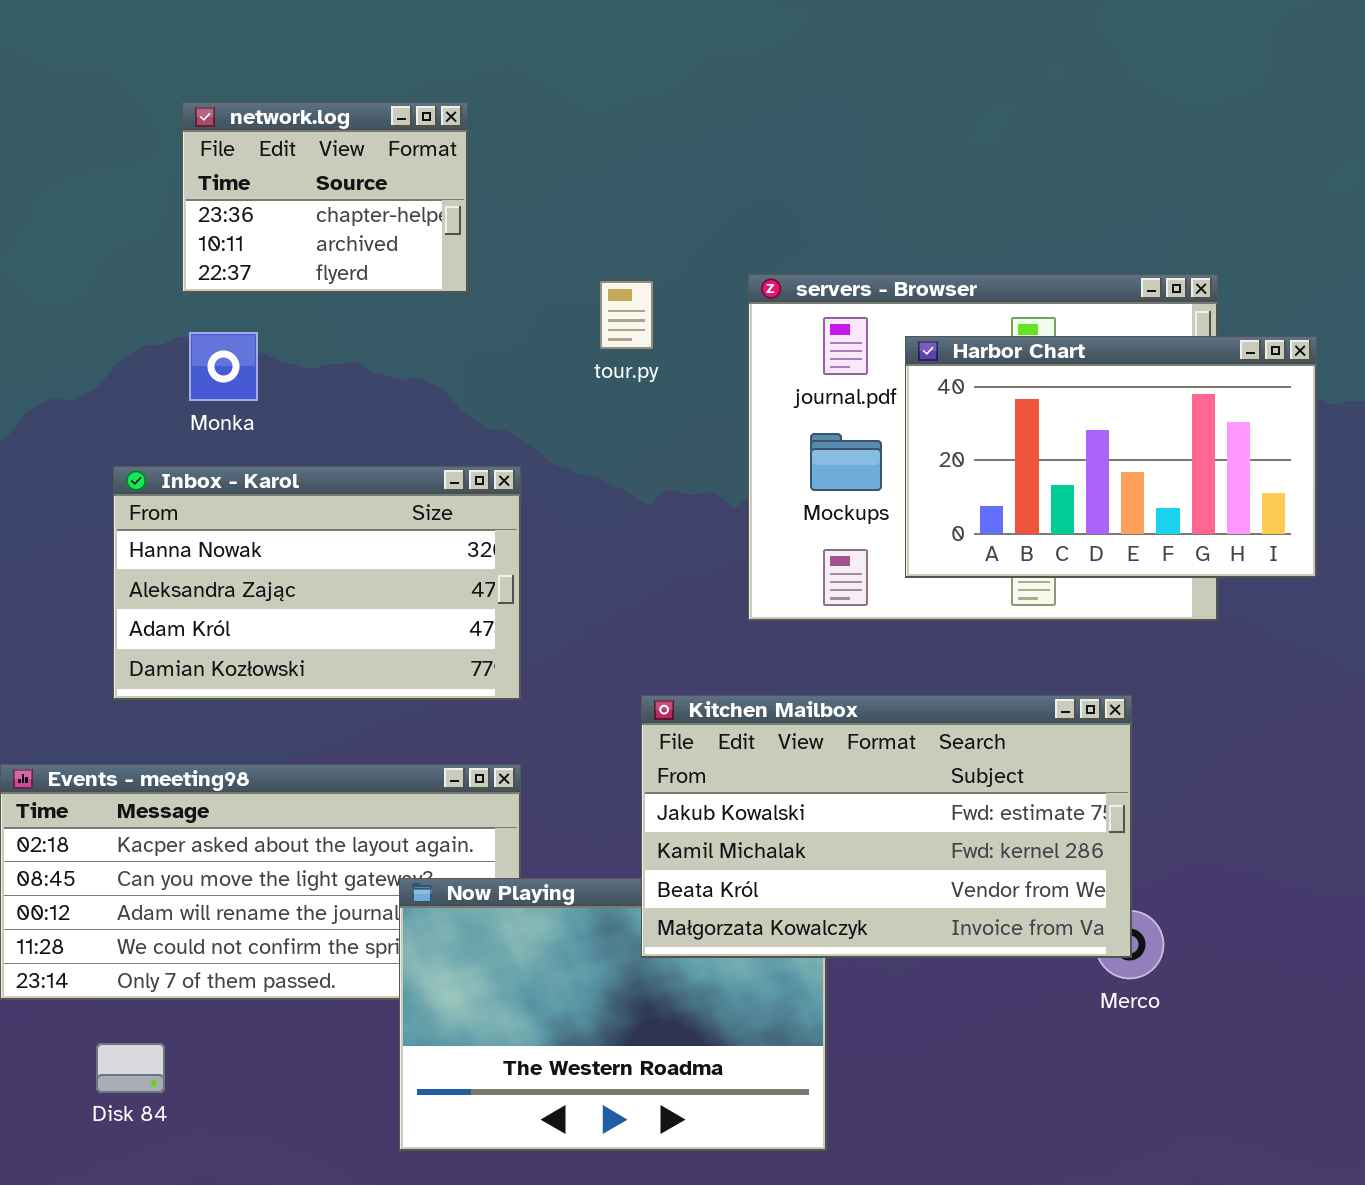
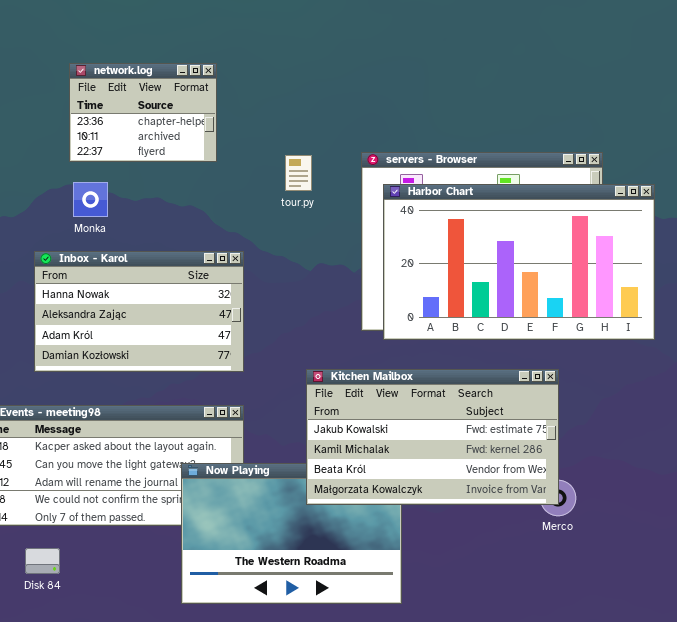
Harbor Chart: [905,336,1317,578] -> [383,184,655,340], resized

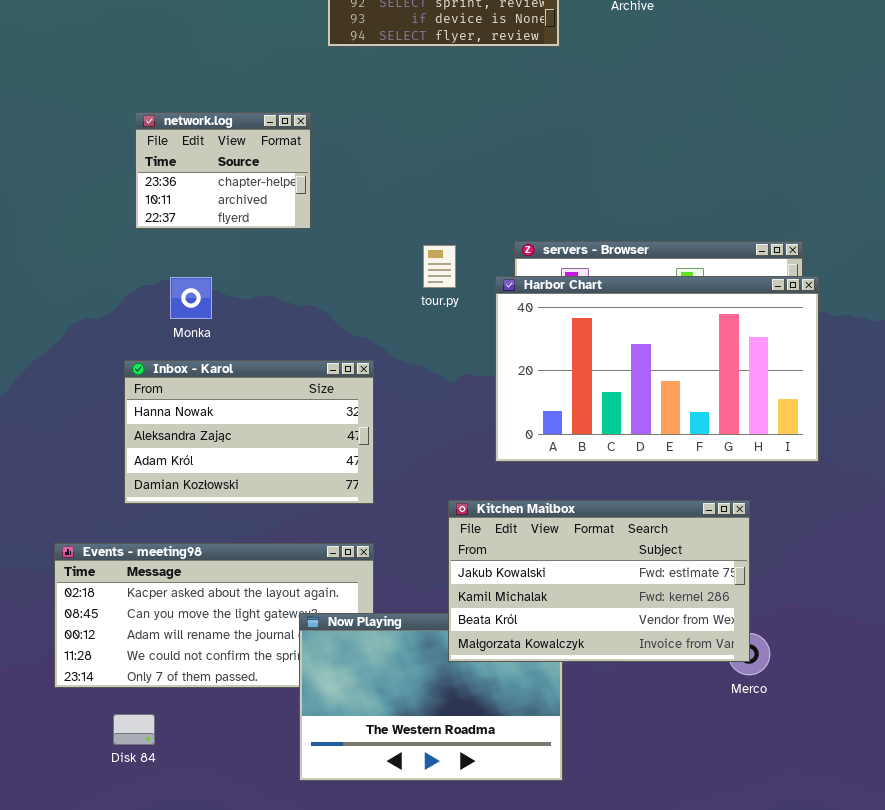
network.log: [69,63,217,162] -> [135,112,311,229], moved
Harbor Chart: [383,184,655,340] -> [495,276,819,462], moved

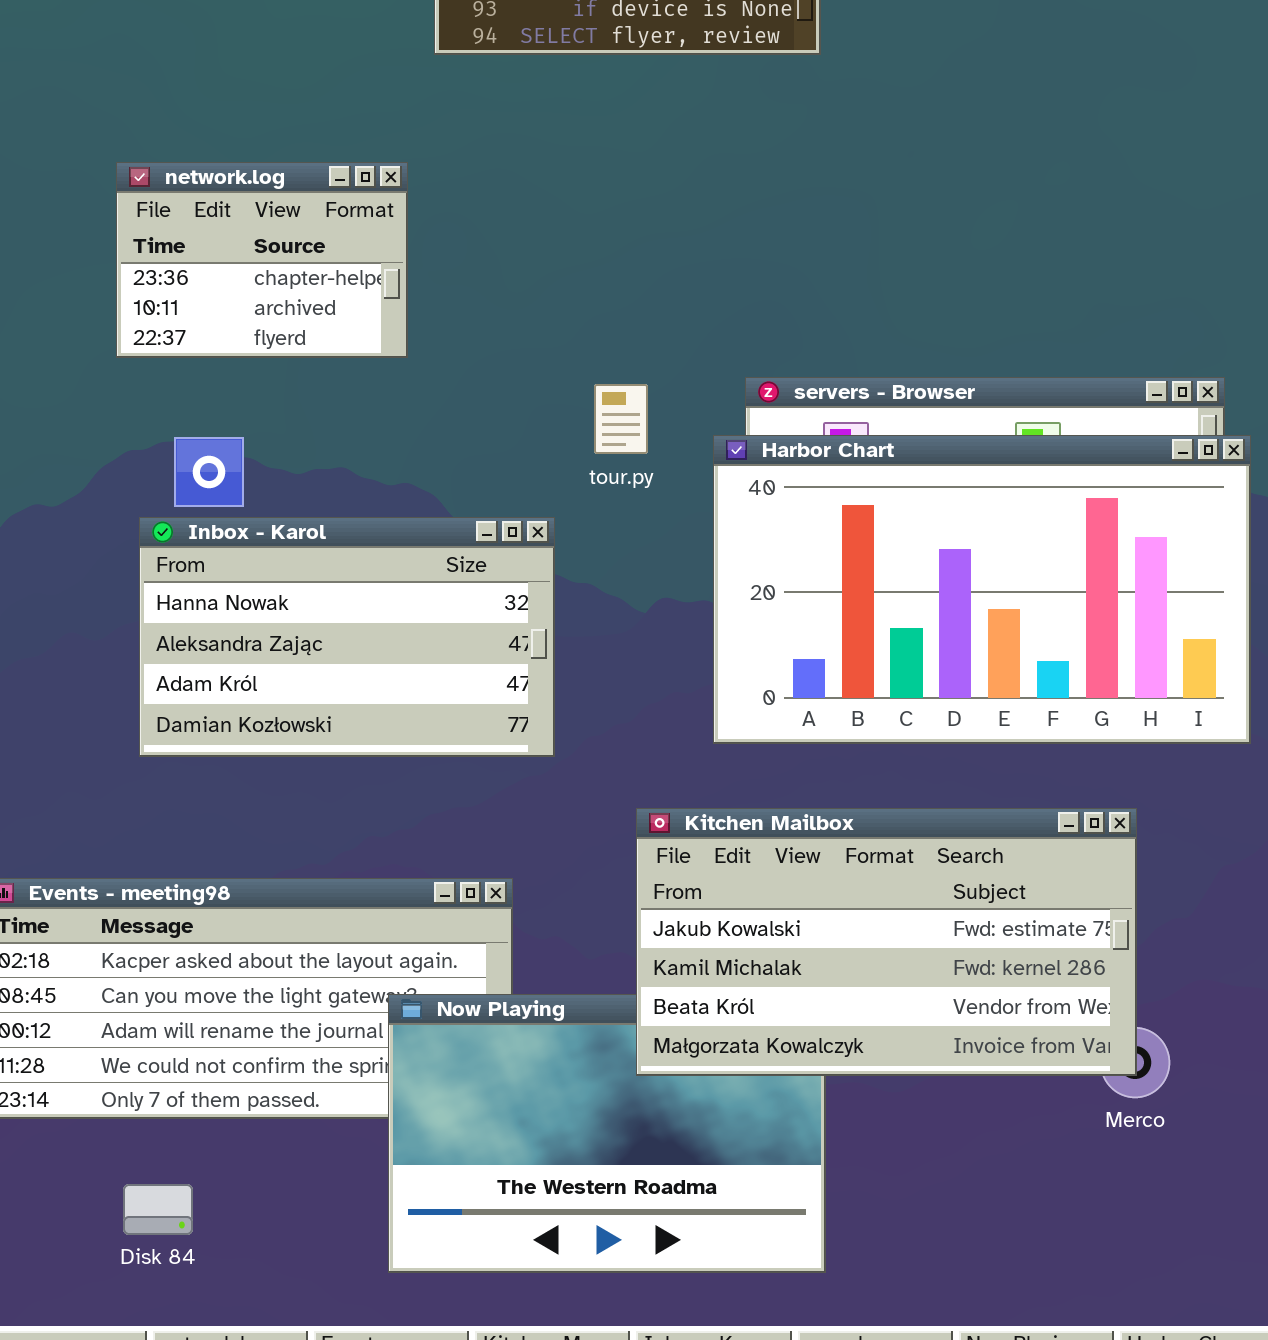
Inbox - Karol: [124,360,374,504] -> [139,517,555,757], moved
Disk 84: [113,714,155,745] -> [123,1184,193,1235], moved

